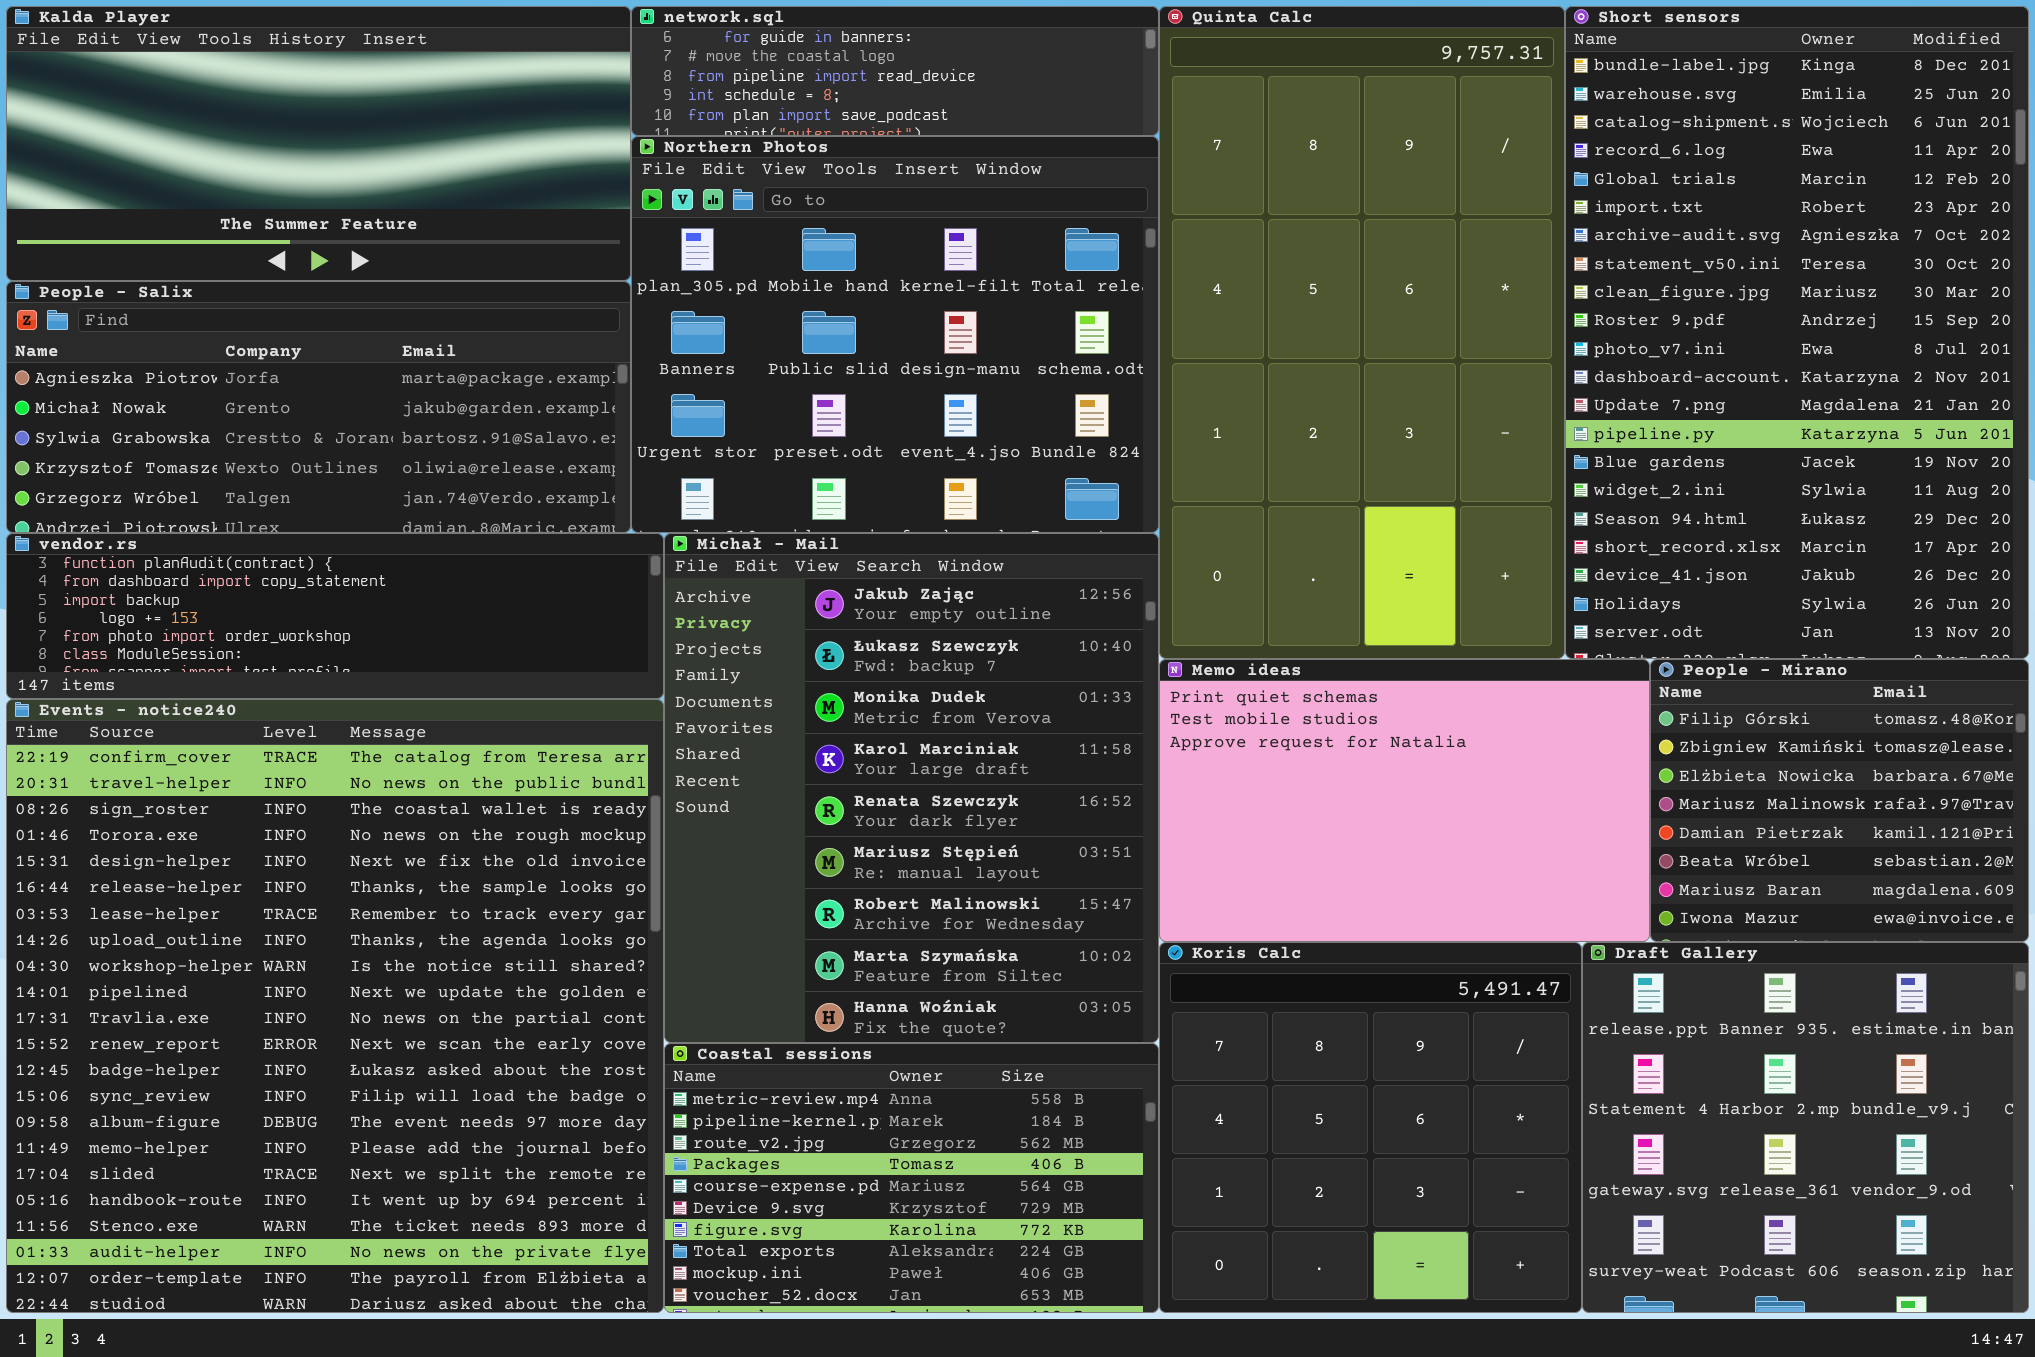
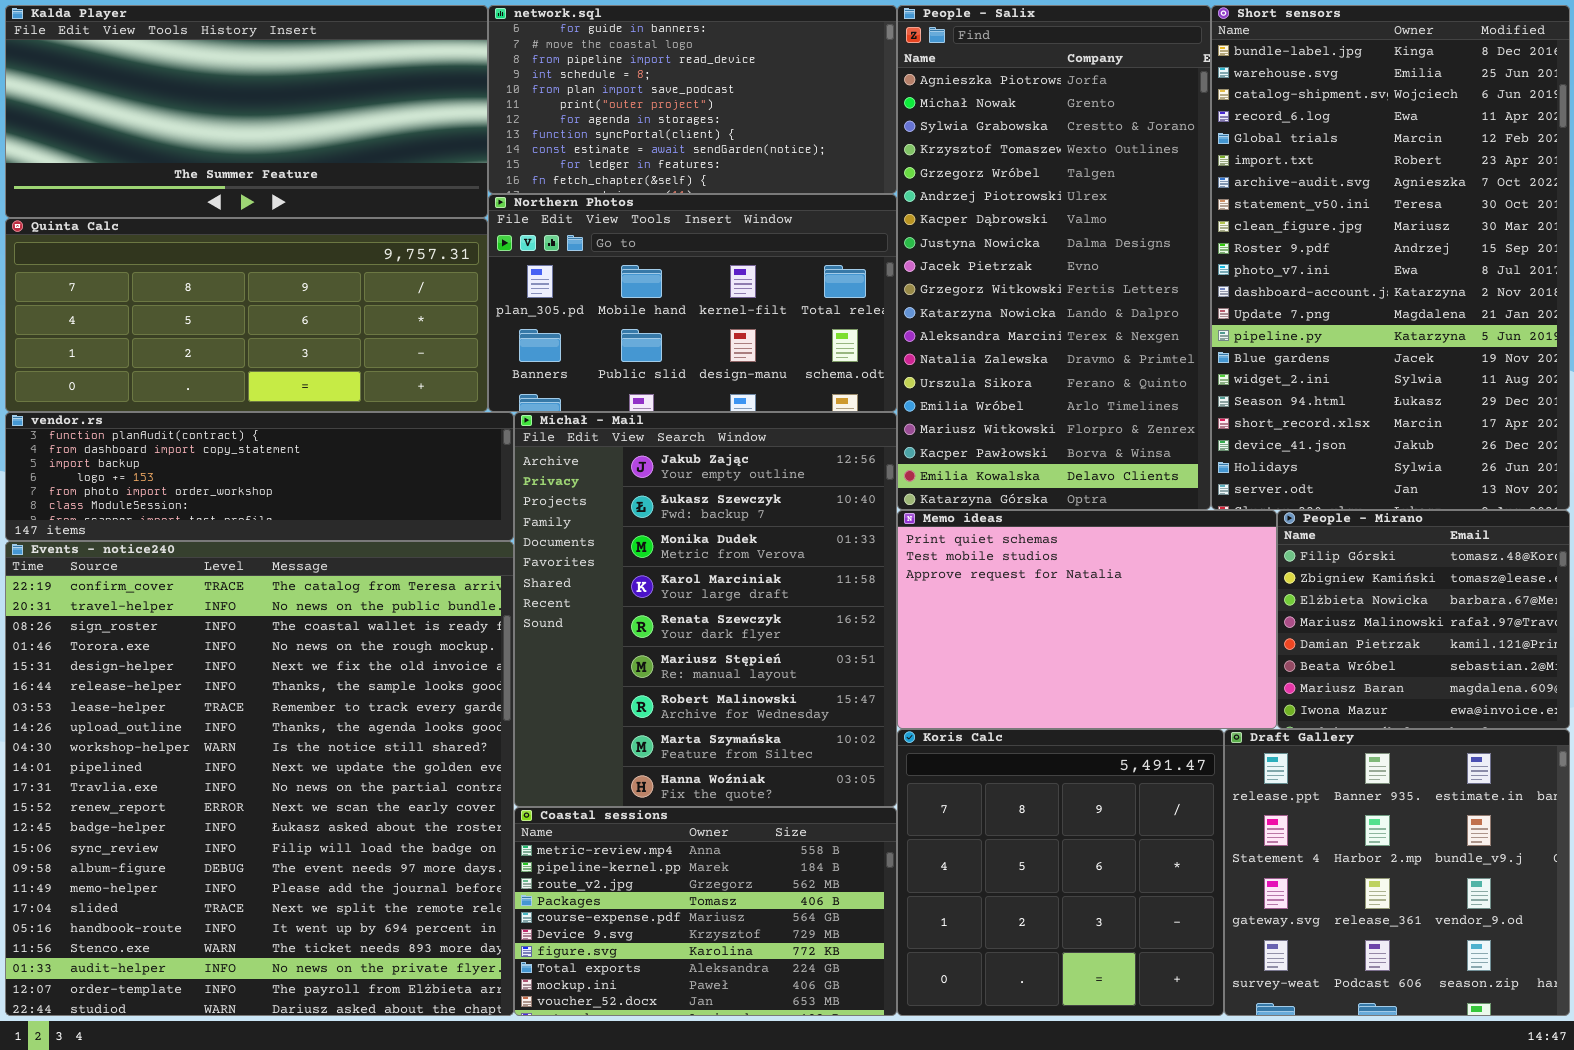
network.sql: [631,6,1159,136] -> [488,5,897,194], resized
Quinta Calc: [1159,6,1565,659] -> [5,218,488,412], moved, resized
Northern Photos: [631,136,1159,533] -> [488,194,897,412], resized
People - Salix: [6,281,631,533] -> [897,5,1211,510], moved, resized

